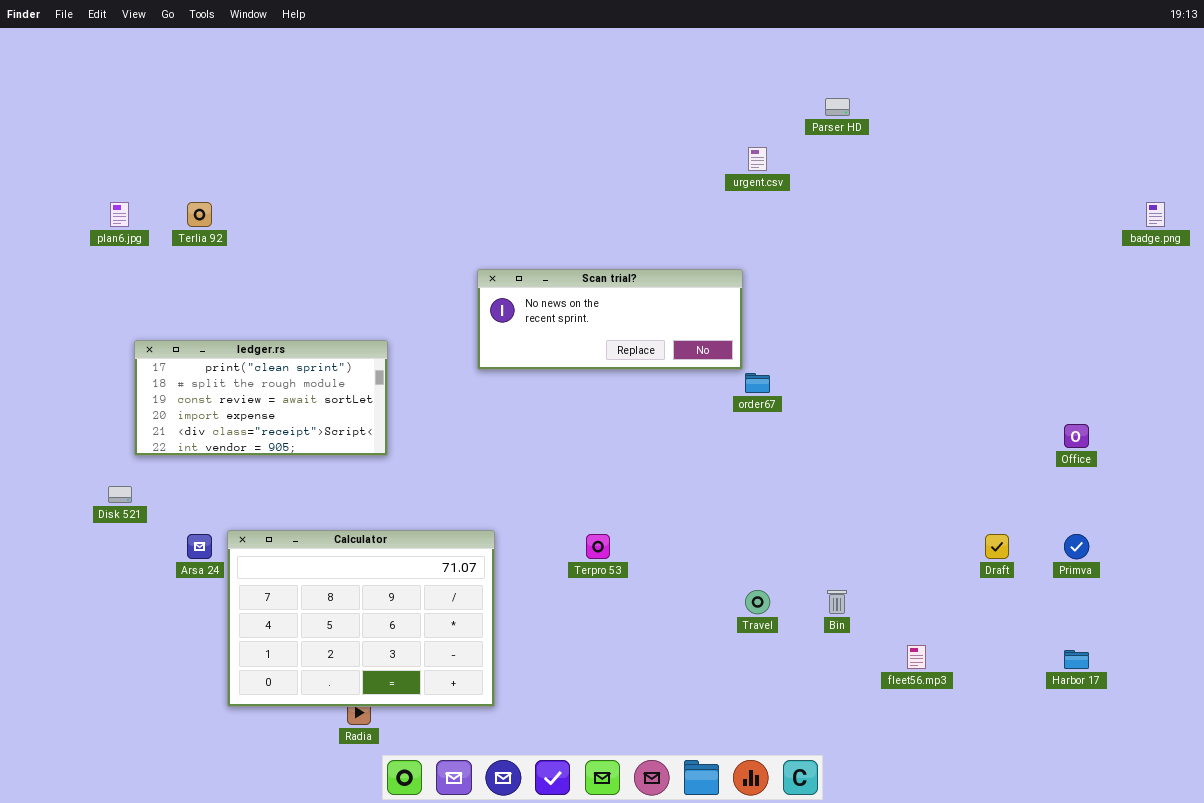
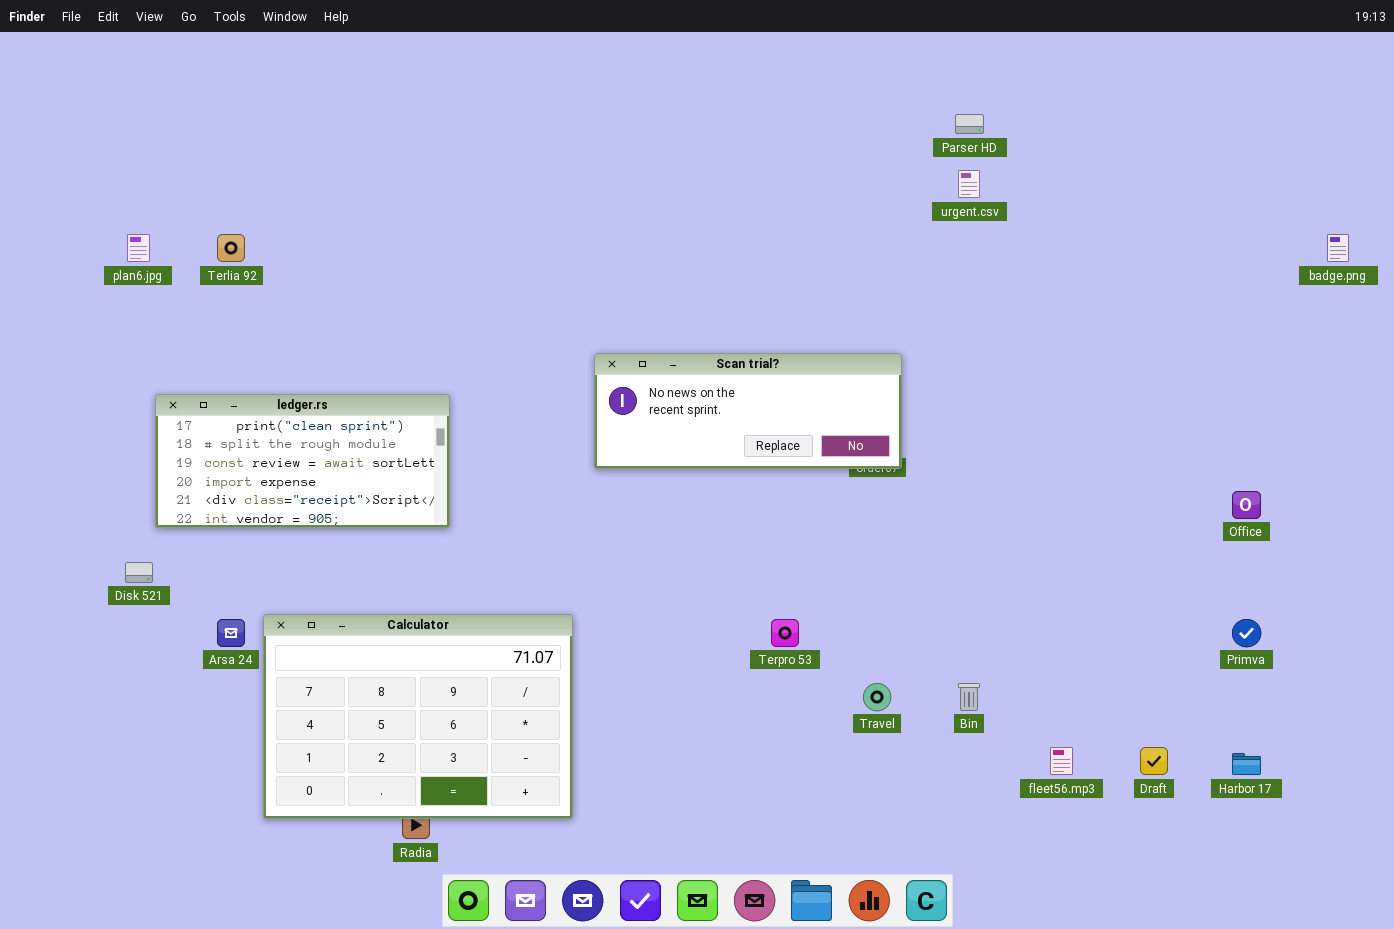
urgent.csv: [748,147,767,171] -> [958,170,980,198], moved
Scan trial?: [477,269,743,370] -> [594,353,902,469], moved
Terpro 53: [586,534,610,559] -> [771,619,799,647], moved
Draft: [985,534,1009,559] -> [1140,747,1168,775], moved

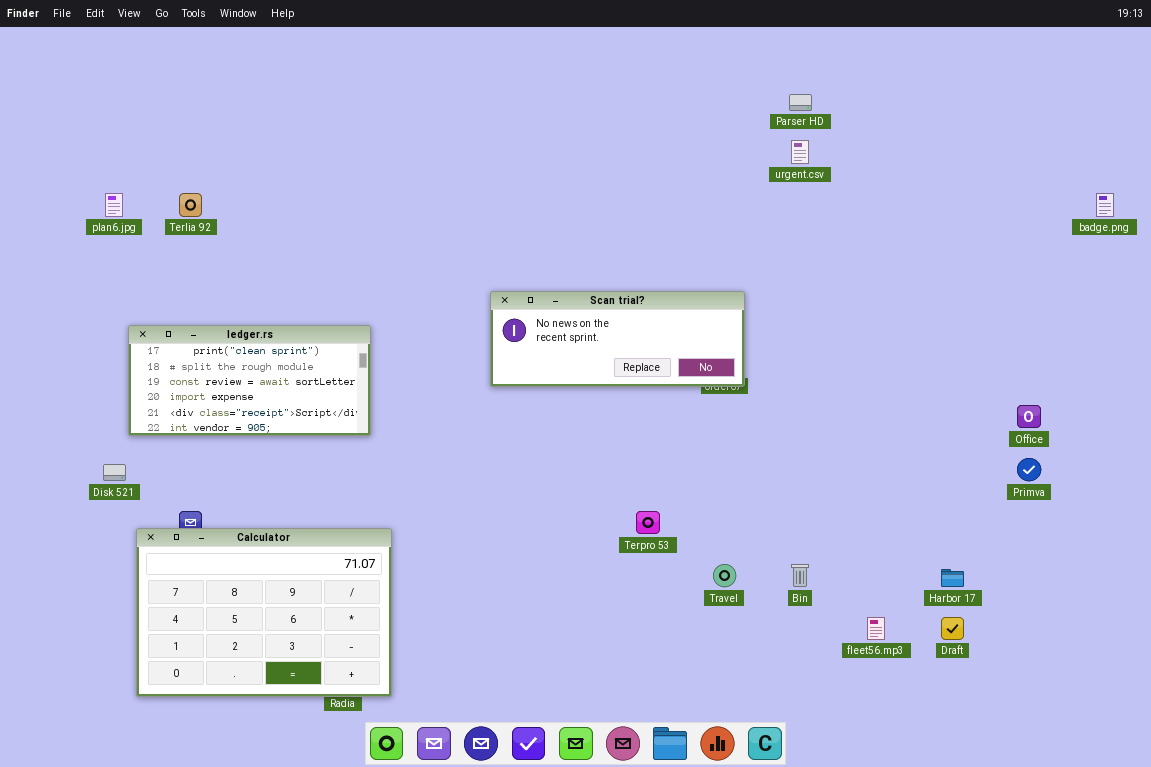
Calculator: [263,614,573,819] -> [136,528,392,697], moved
Primva: [1232,619,1261,647] -> [1017,458,1041,481], moved
Harbor 17: [1232,753,1261,775] -> [941,569,964,587], moved

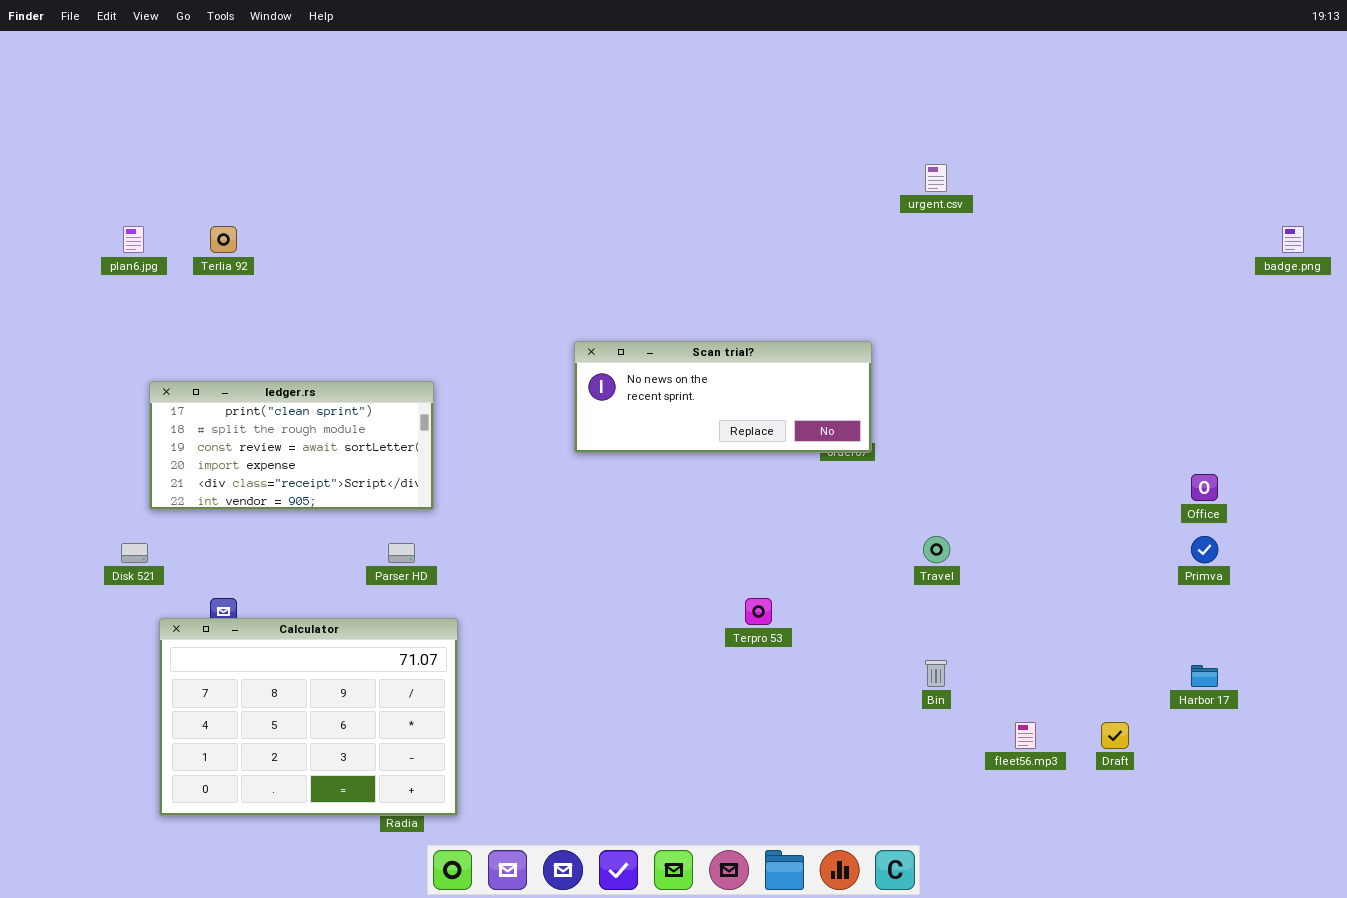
Parser HD: [789,94,812,111] -> [388,543,415,563], moved
Travel: [713,564,736,587] -> [923,536,950,563], moved
Harbor 17: [941,569,964,587] -> [1191,665,1218,687], moved

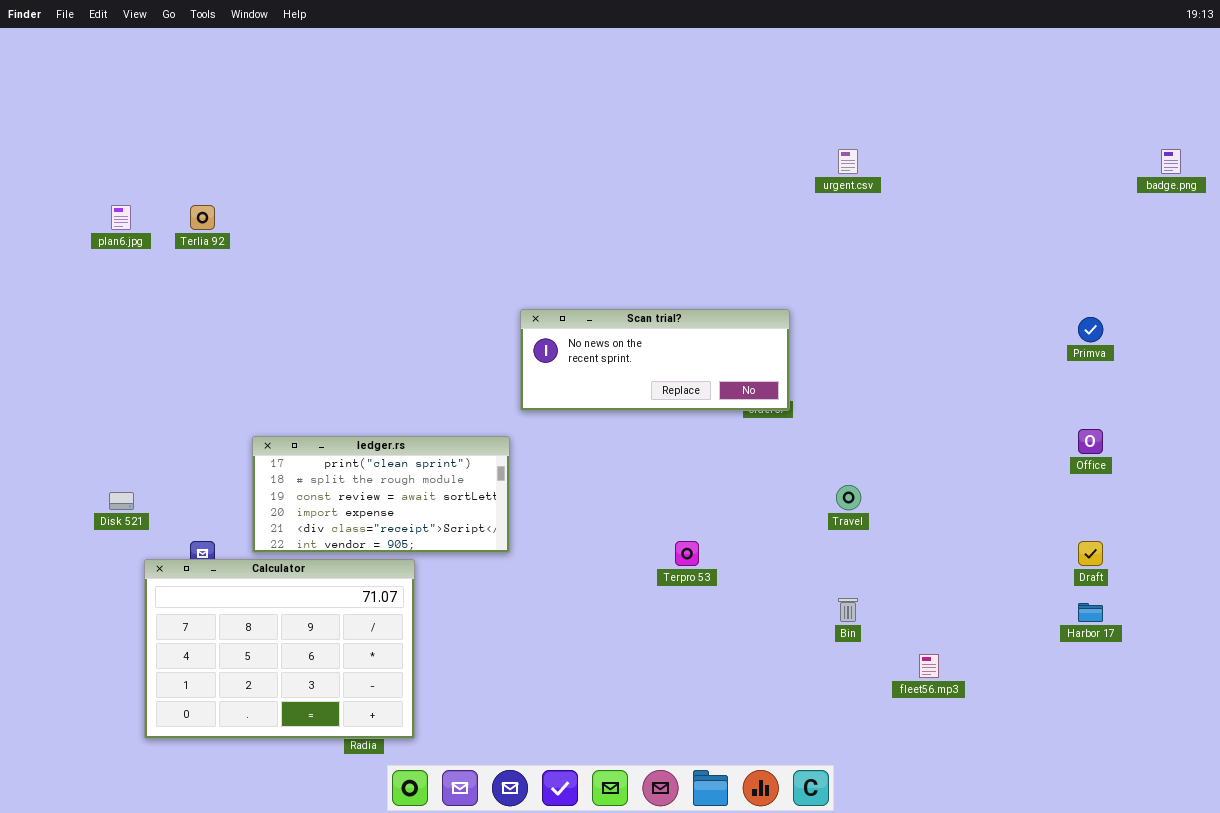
badge.png: [1282,226,1304,253] -> [1161,149,1181,174], moved
ledger.rs: [149,381,434,510] -> [252,436,510,553], moved
Primva: [1191,536,1218,563] -> [1078,317,1103,342], moved
Draft: [1101,722,1129,749] -> [1078,541,1103,566], moved

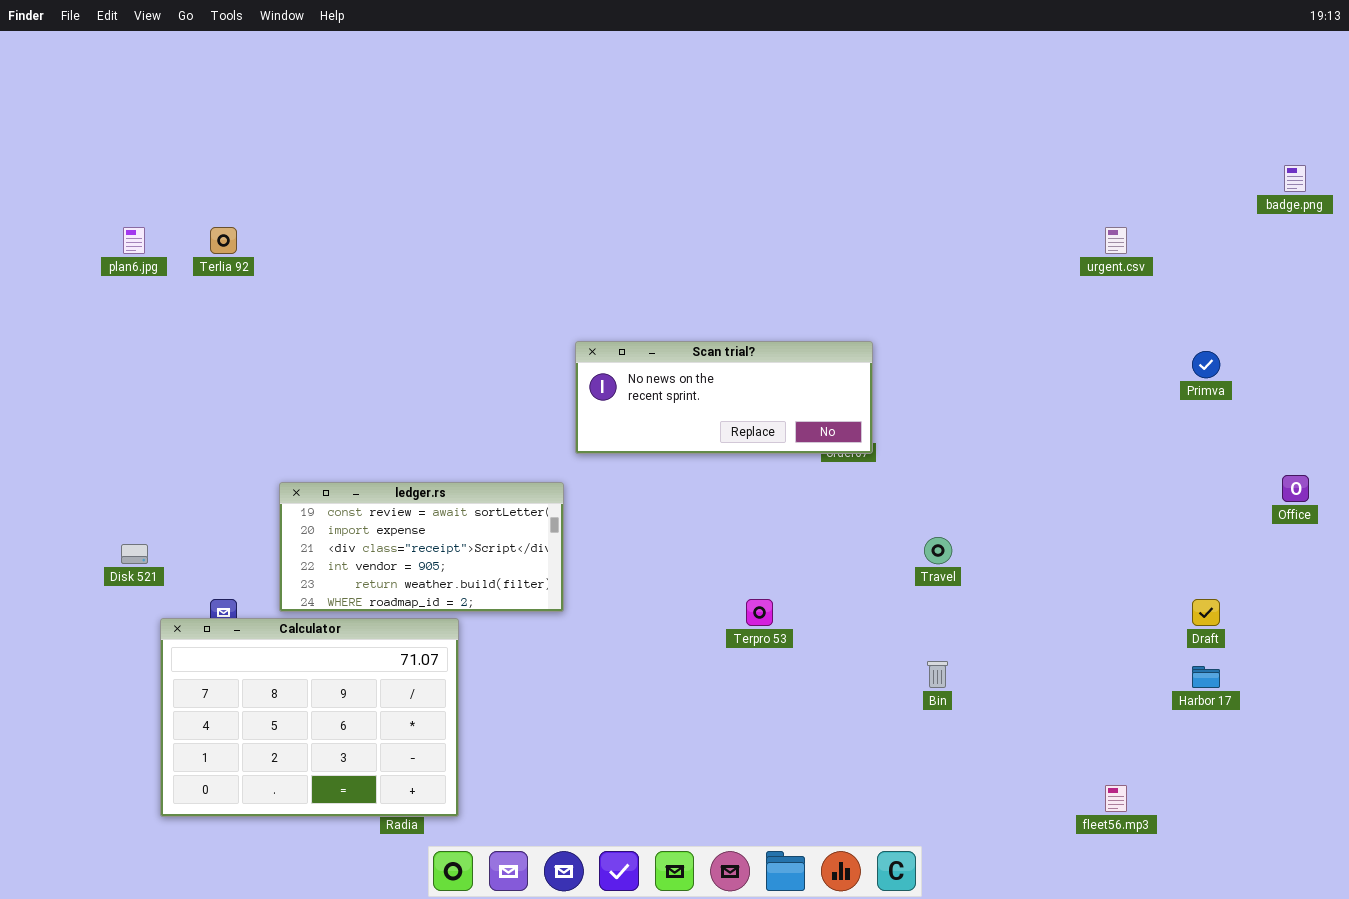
urgent.csv: [838,149,858,174] -> [1105,227,1127,254], moved
Office: [1078,429,1103,454] -> [1282,475,1309,502], moved
ledger.rs: [252,436,510,553] -> [279,482,564,612], scrolled down 2 rows
fleet56.mp3: [919,654,939,678] -> [1105,785,1127,812], moved

